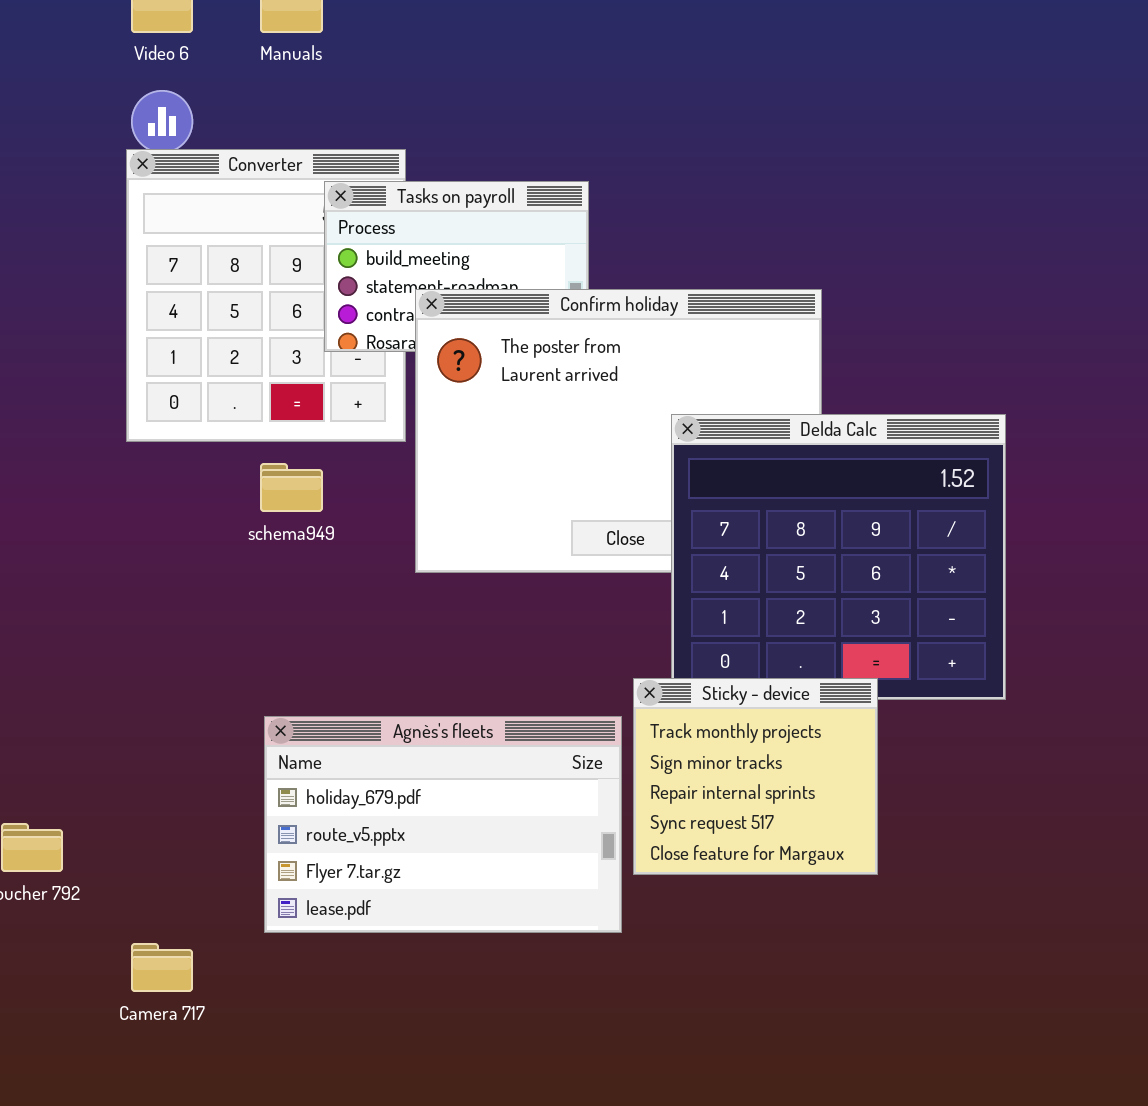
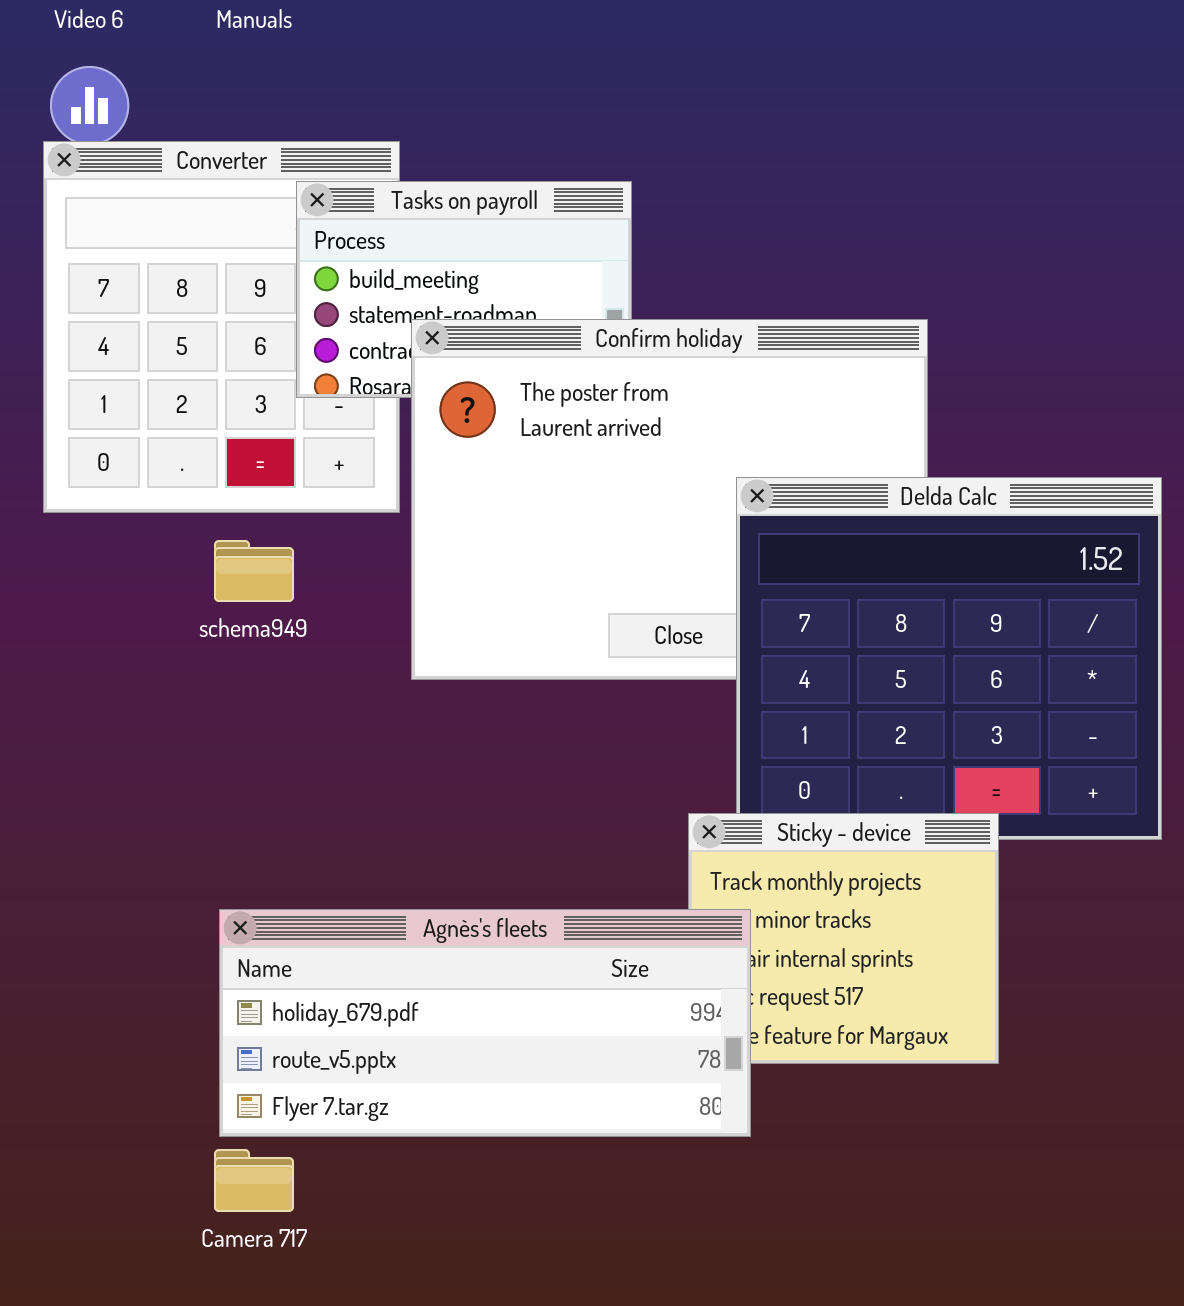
Agnès's fleets: [264,716,622,933] -> [219,909,751,1137], resized
Camera 717: [131,943,193,992] -> [214,1149,294,1212], moved

